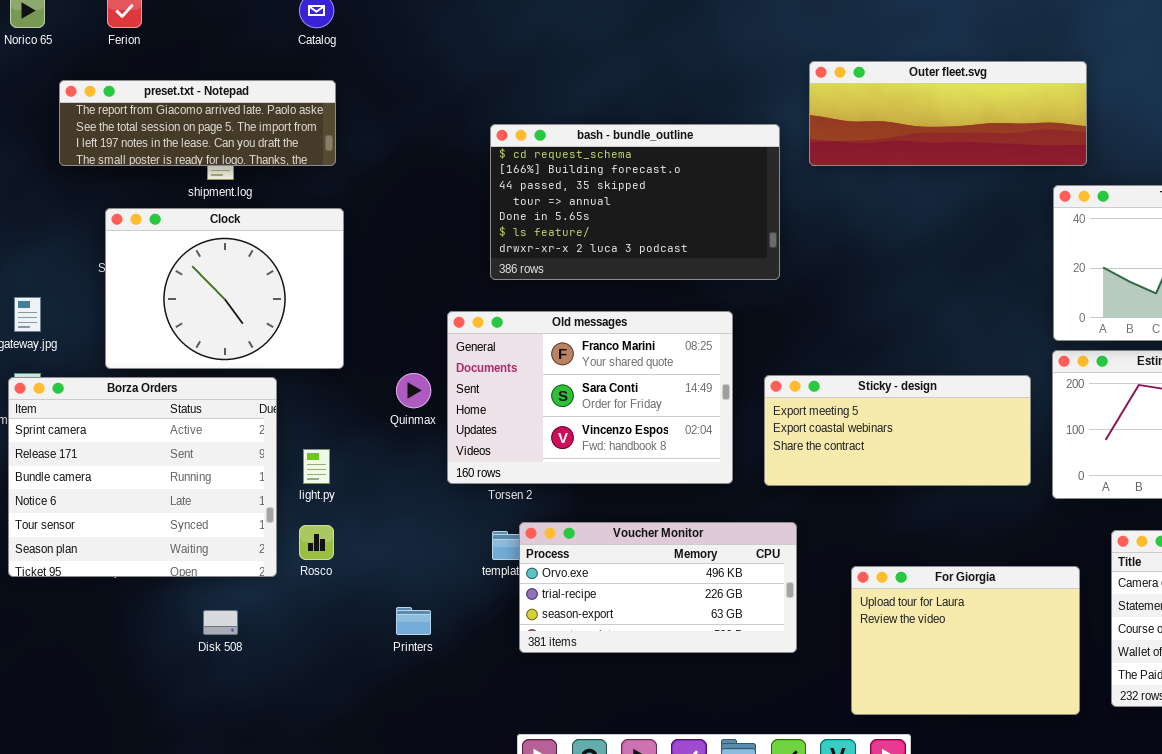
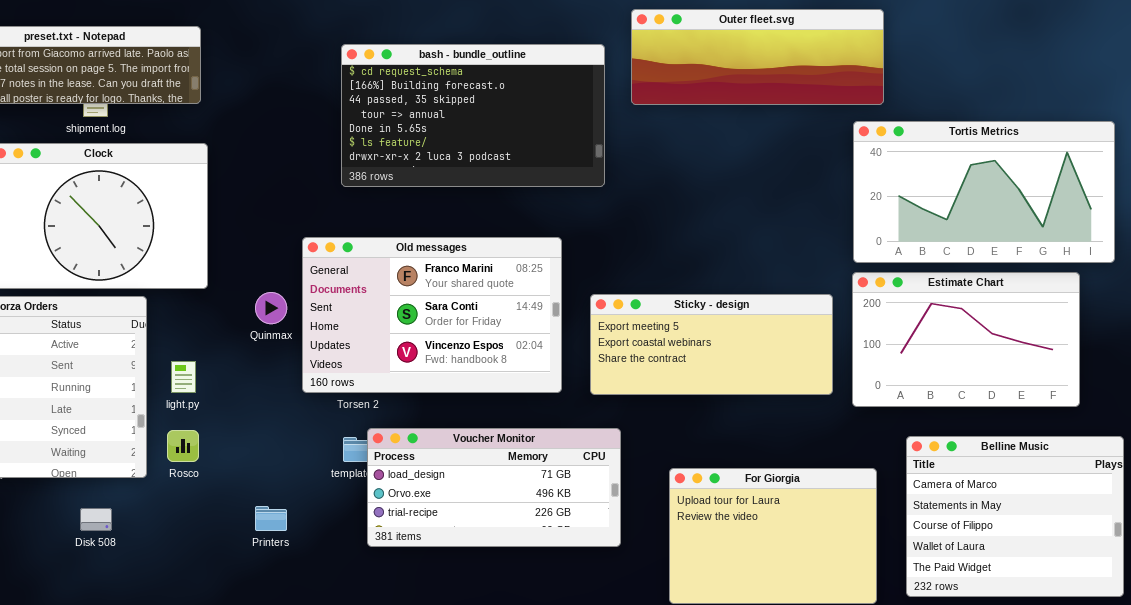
bash - bundle_outline: [490,124,780,280] -> [341,44,605,187], moved
Voucher Monitor: [519,522,797,653] -> [367,428,621,547], scrolled up 1 row

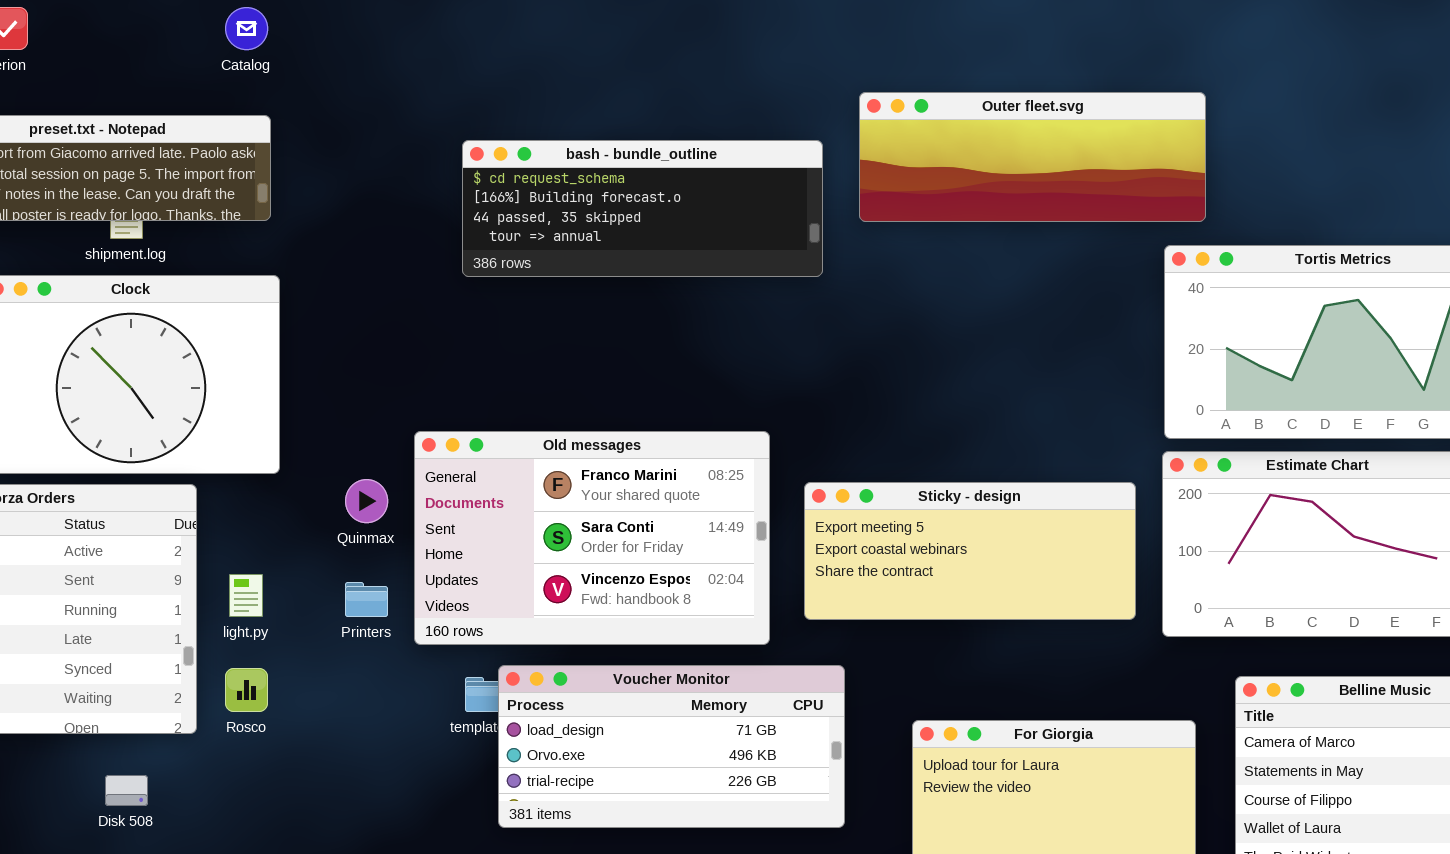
bash - bundle_outline: [341,44,605,187] -> [462,140,823,277], resized
Old messages: [302,237,562,393] -> [414,431,770,645], moved
Printers: [255,506,287,531] -> [345,582,388,617], moved

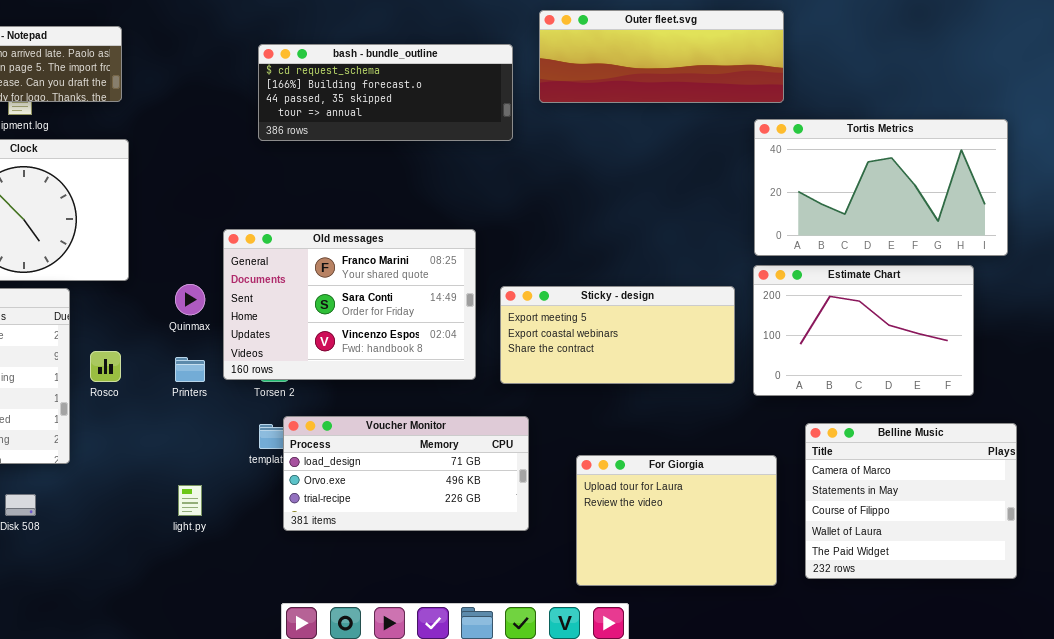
Old messages: [414,431,770,645] -> [223,229,476,380], moved
light.py: [229,574,263,617] -> [178,485,202,516], moved
Rosco: [225,668,268,712] -> [90,351,121,382], moved

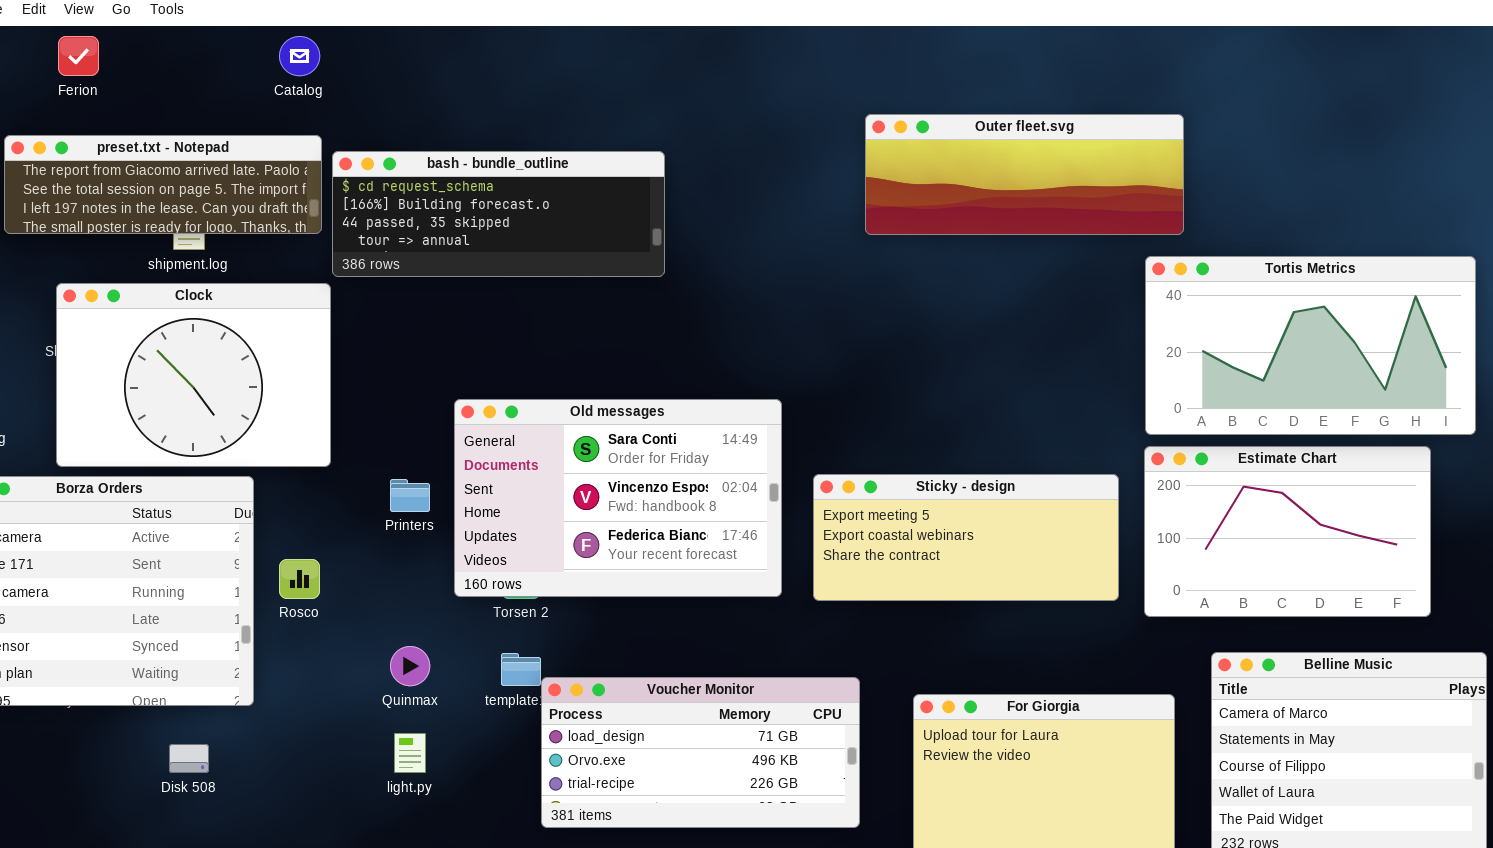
bash - bundle_outline: [258,44,513,141] -> [332,151,665,277], moved
Old messages: [223,229,476,380] -> [454,399,782,597], scrolled down 1 row
Quinmax: [175,284,205,315] -> [390,646,430,686], moved
Printers: [175,357,205,382] -> [390,479,430,512], moved
Voucher Monitor: [283,416,529,531] -> [541,677,860,828], moved

